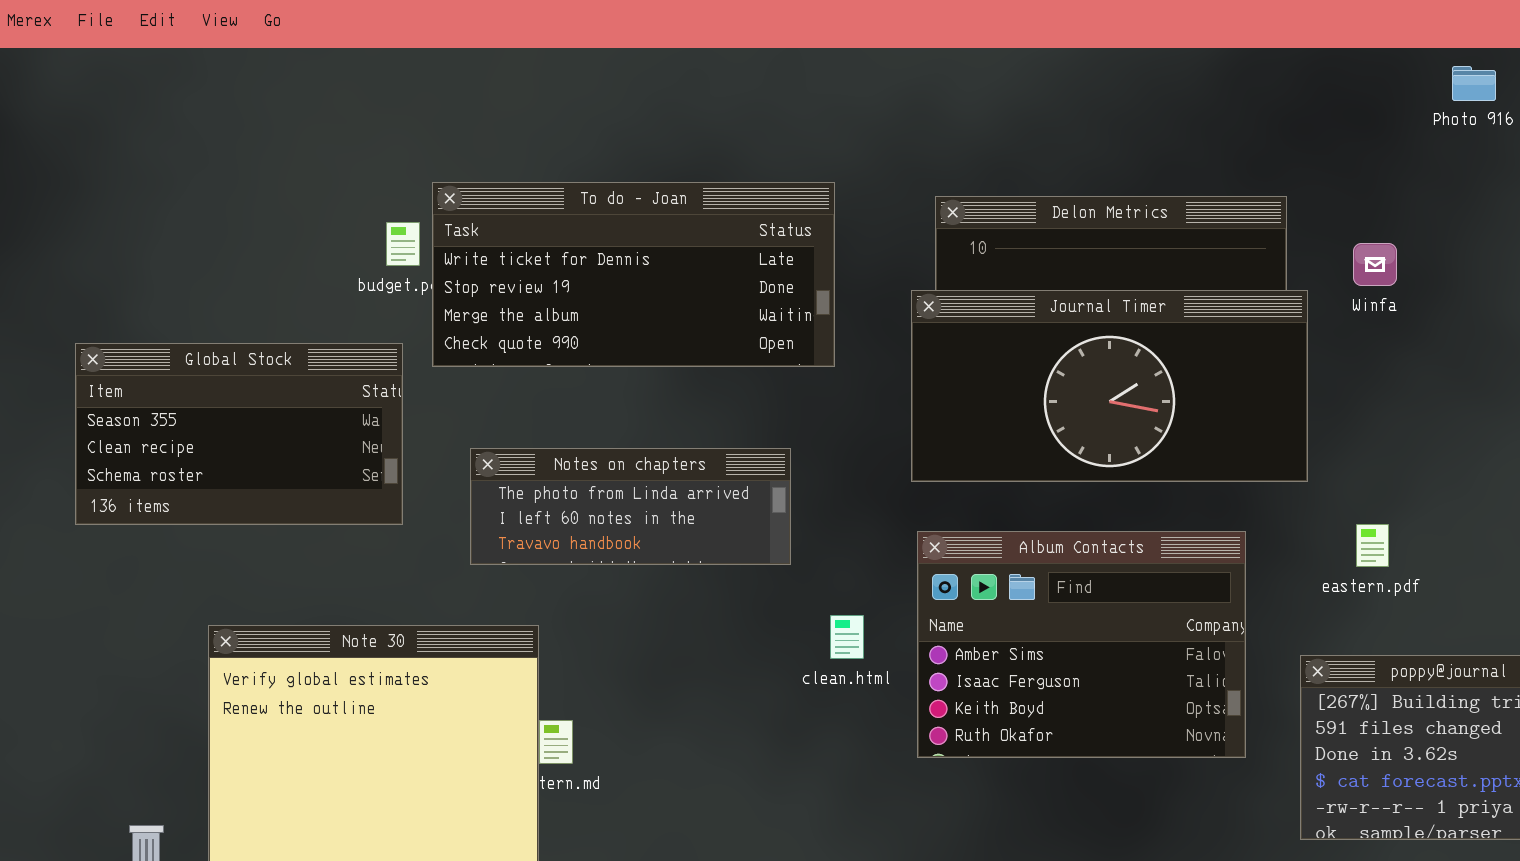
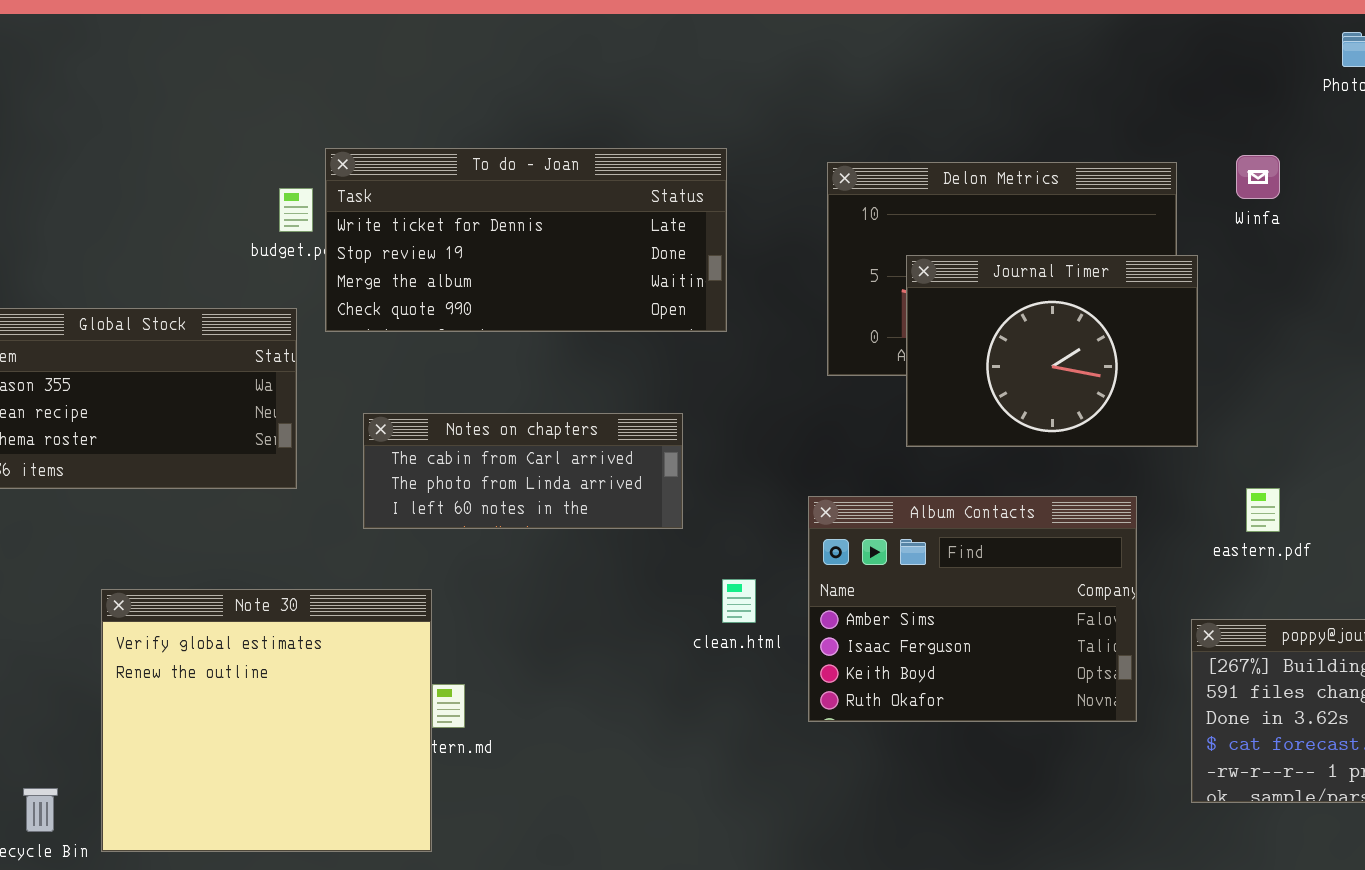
Winfa: [1353,243,1397,286] -> [1236,155,1280,199], moved
Journal Timer: [911,290,1308,482] -> [906,255,1198,447], resized
Notes on chapters: [470,448,791,565] -> [363,413,683,529], scrolled up 1 row

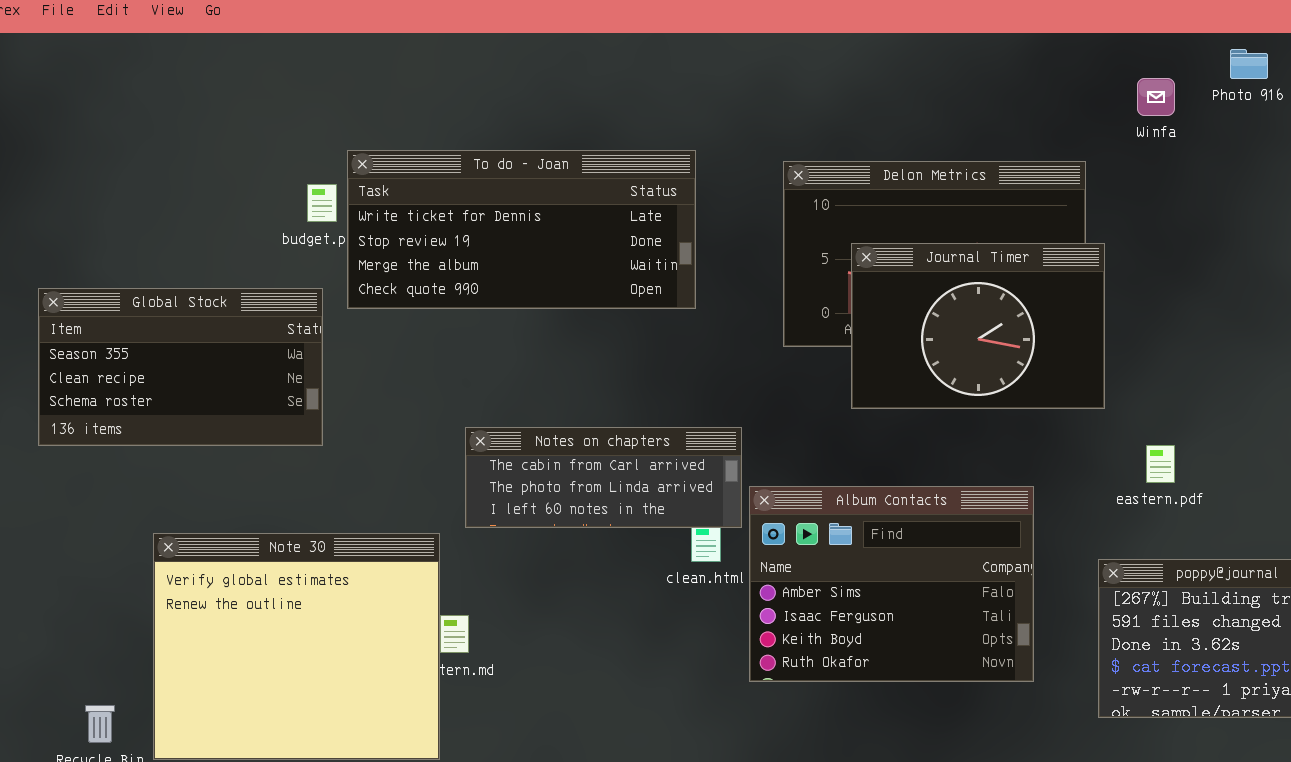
Winfa: [1236,155,1280,199] -> [1137,78,1175,116], moved
Notes on chapters: [363,413,683,529] -> [465,427,742,528], moved
Album Contacts: [808,496,1137,722] -> [749,486,1034,682], moved

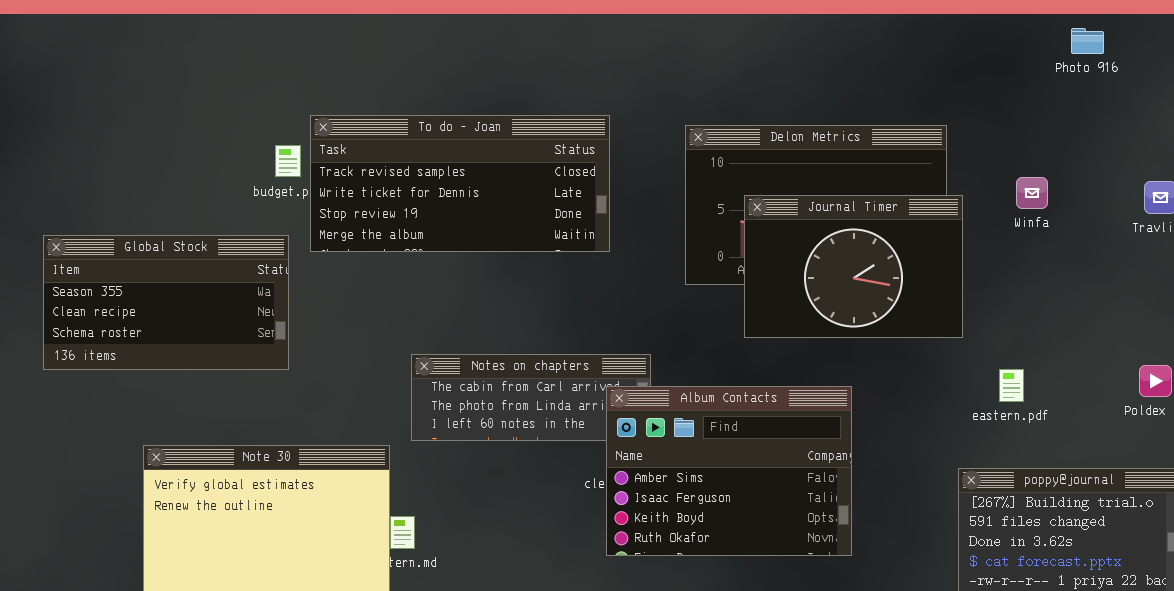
Winfa: [1137,78,1175,116] -> [1016,177,1048,209], moved
To do - Joan: [347,150,696,309] -> [310,115,610,252], scrolled up 1 row
Album Contacts: [749,486,1034,682] -> [606,386,852,556], moved

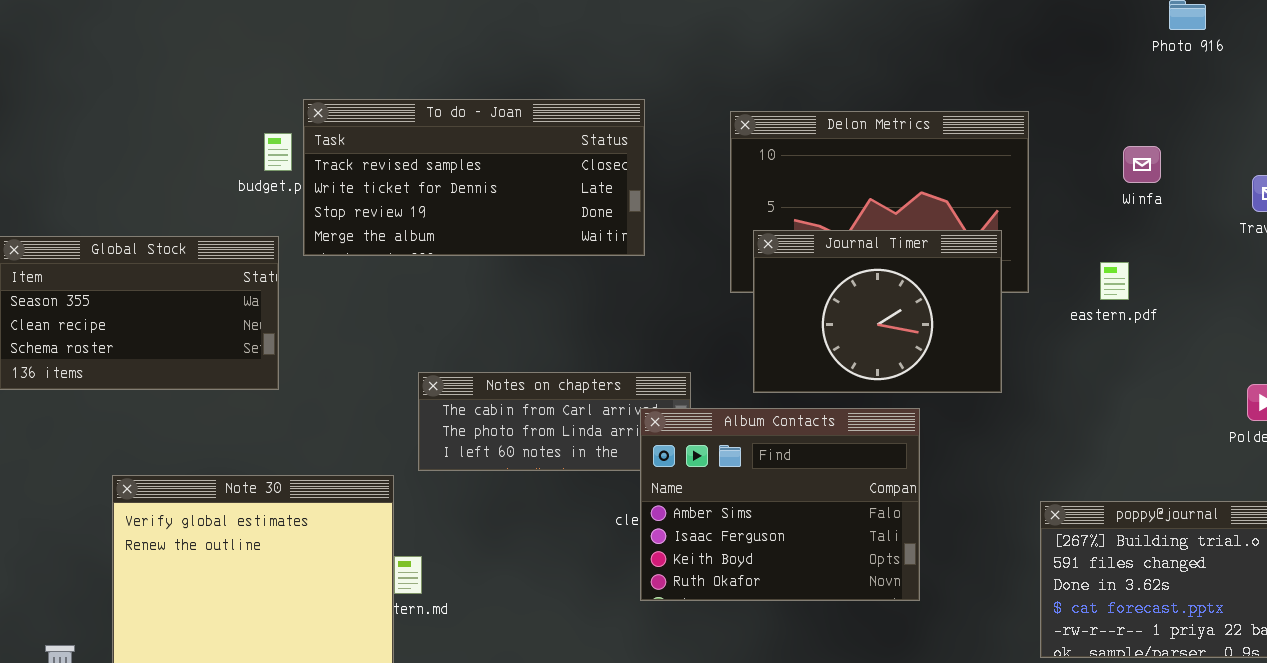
Winfa: [1016,177,1048,209] -> [1123,146,1161,183], moved
Journal Timer: [744,195,963,338] -> [753,230,1002,393], moved
eastern.pdf: [999,369,1024,402] -> [1100,262,1129,300], moved

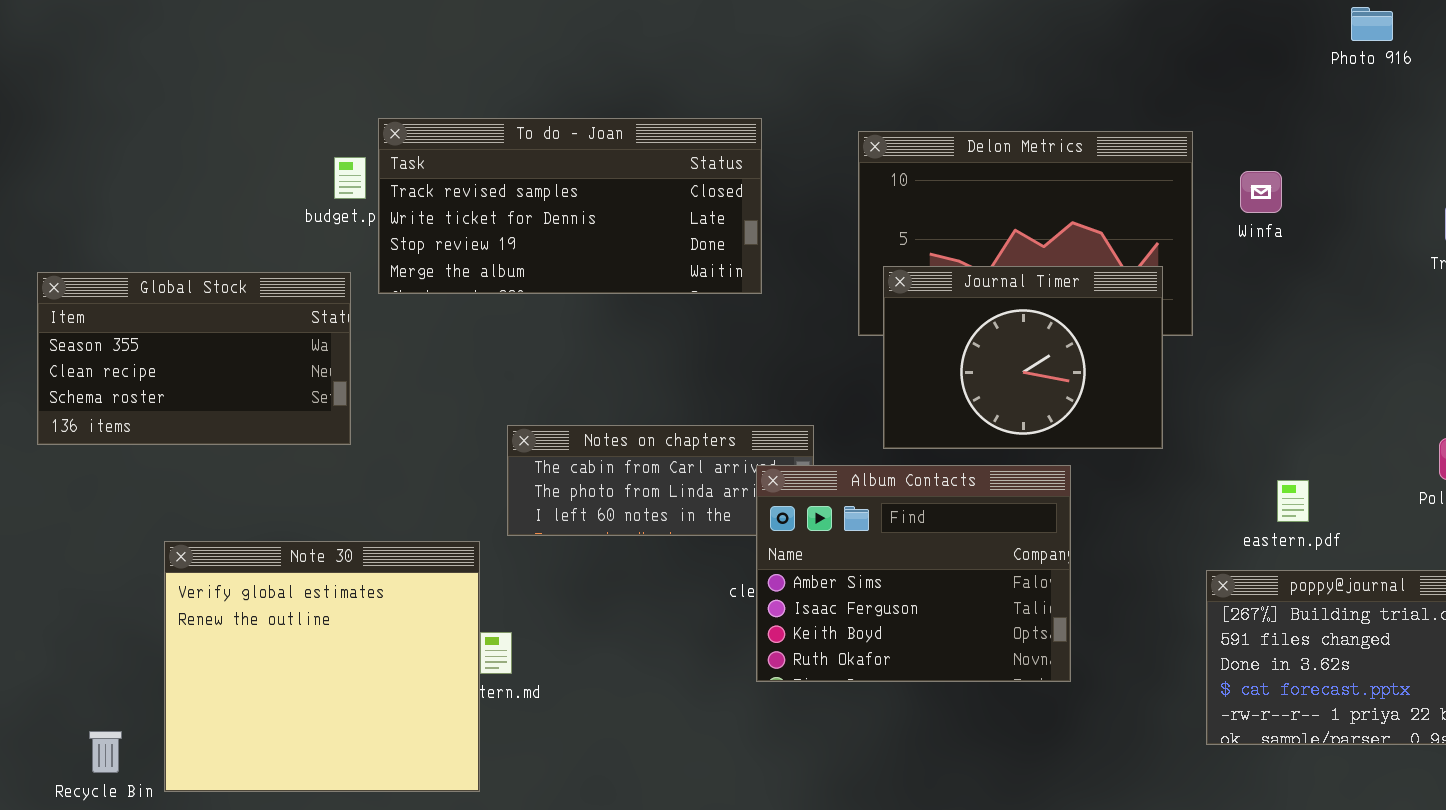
Winfa: [1123,146,1161,183] -> [1240,171,1282,213], moved
eastern.pdf: [1100,262,1129,300] -> [1277,480,1309,522], moved

